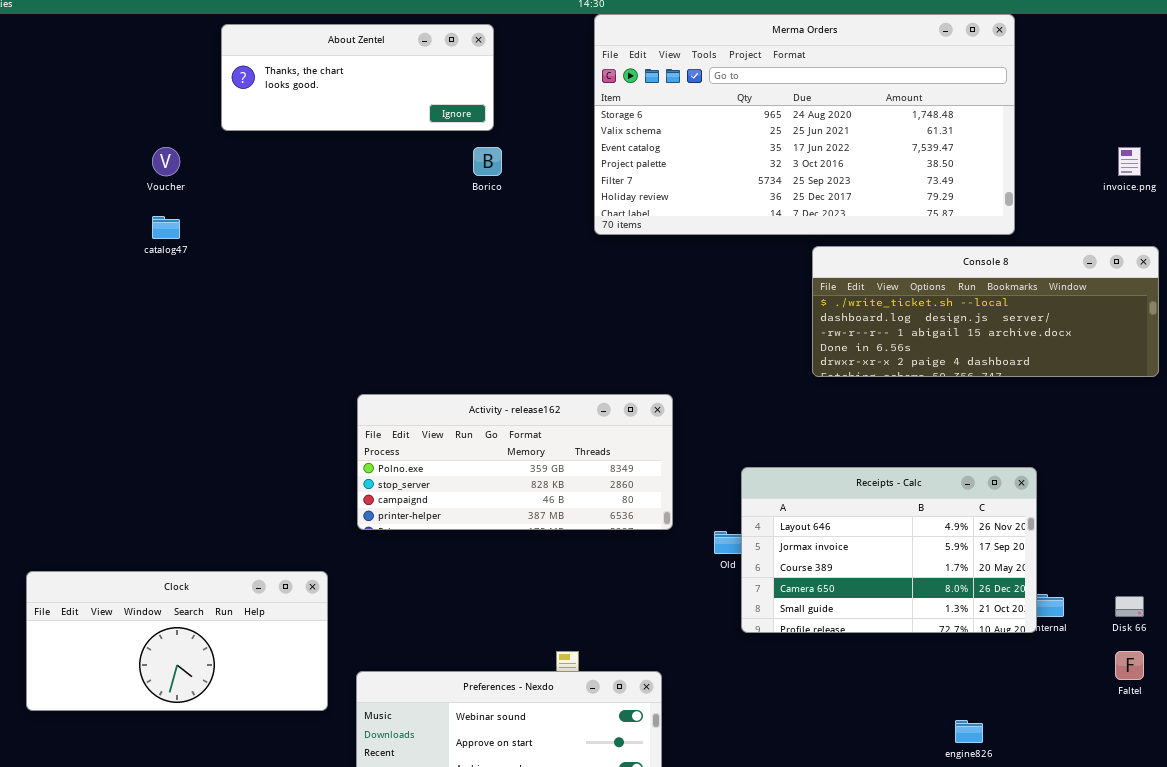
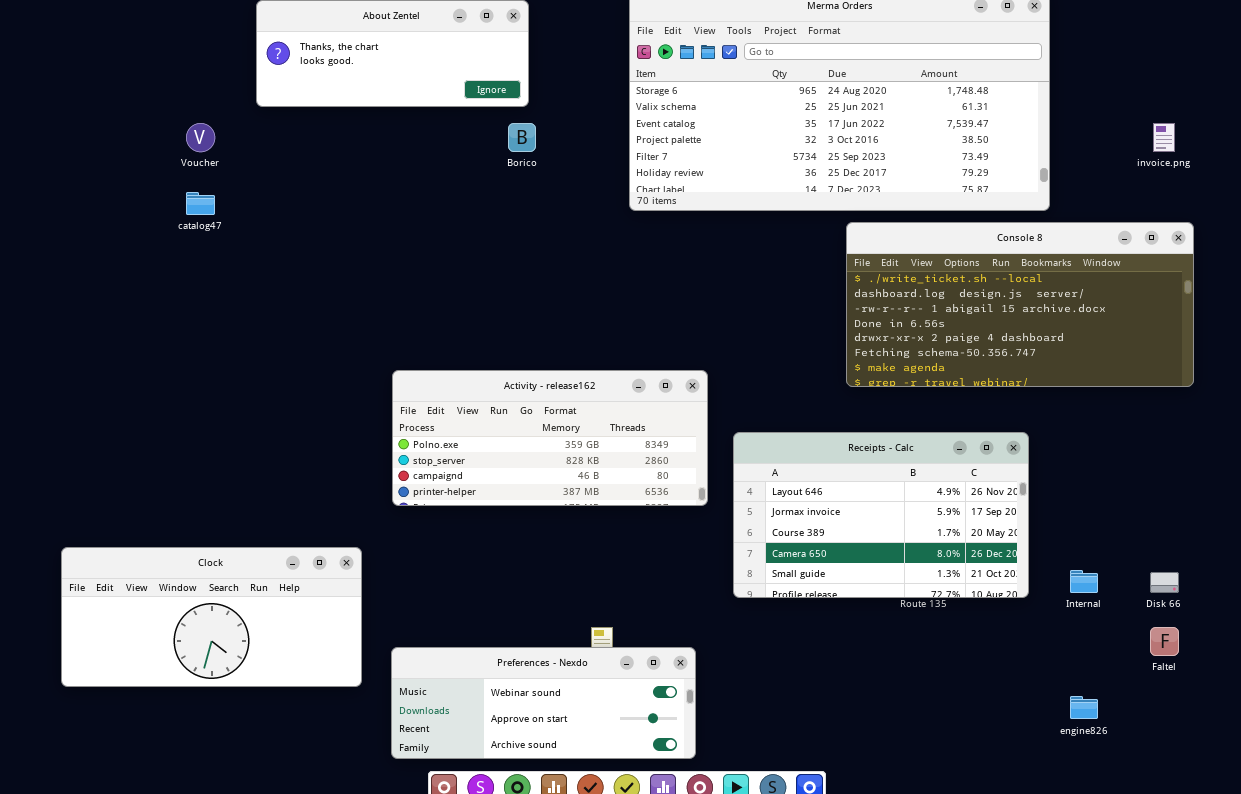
Console 8: [812,246,1159,377] -> [846,222,1194,387], resized
Receipts - Calc: [741,467,1037,633] -> [733,432,1029,598], moved
engine826: [955,720,983,743] -> [1070,696,1098,719], moved

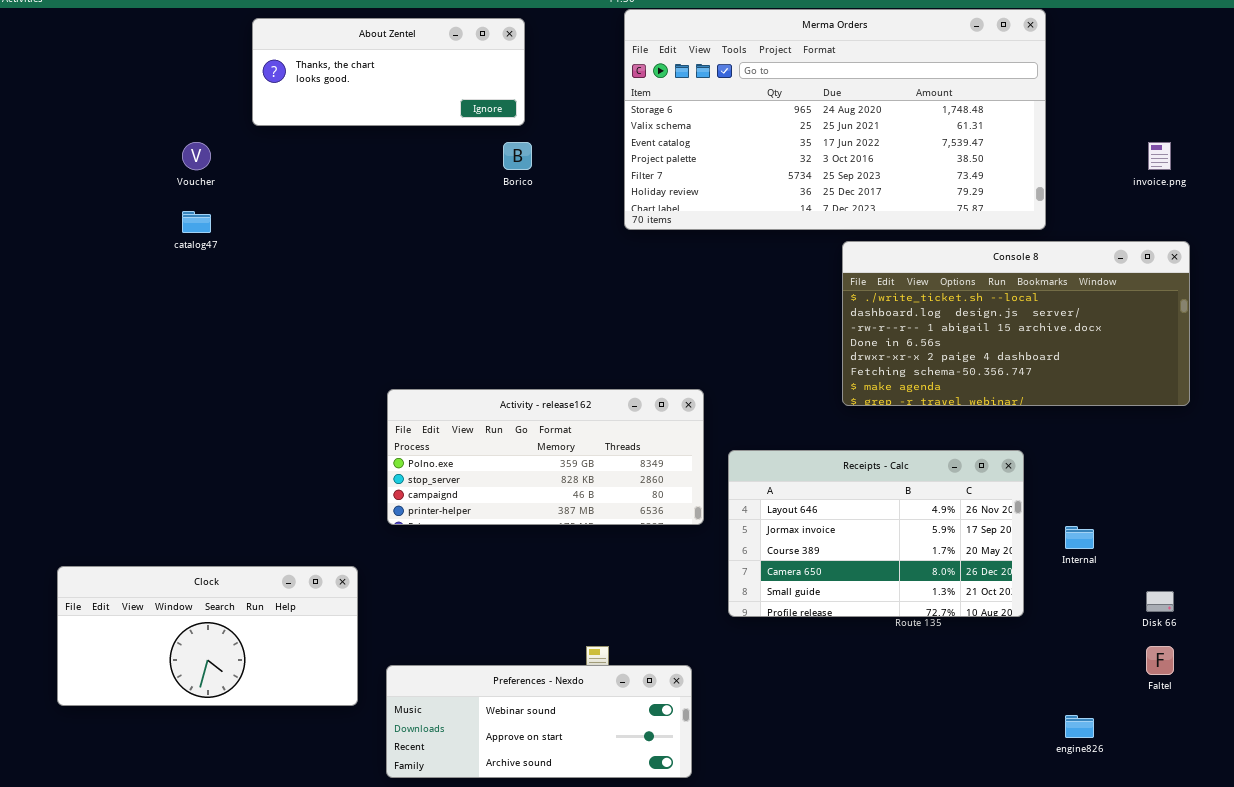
Internal: [1070,570,1098,593] -> [1065,526,1094,549], moved

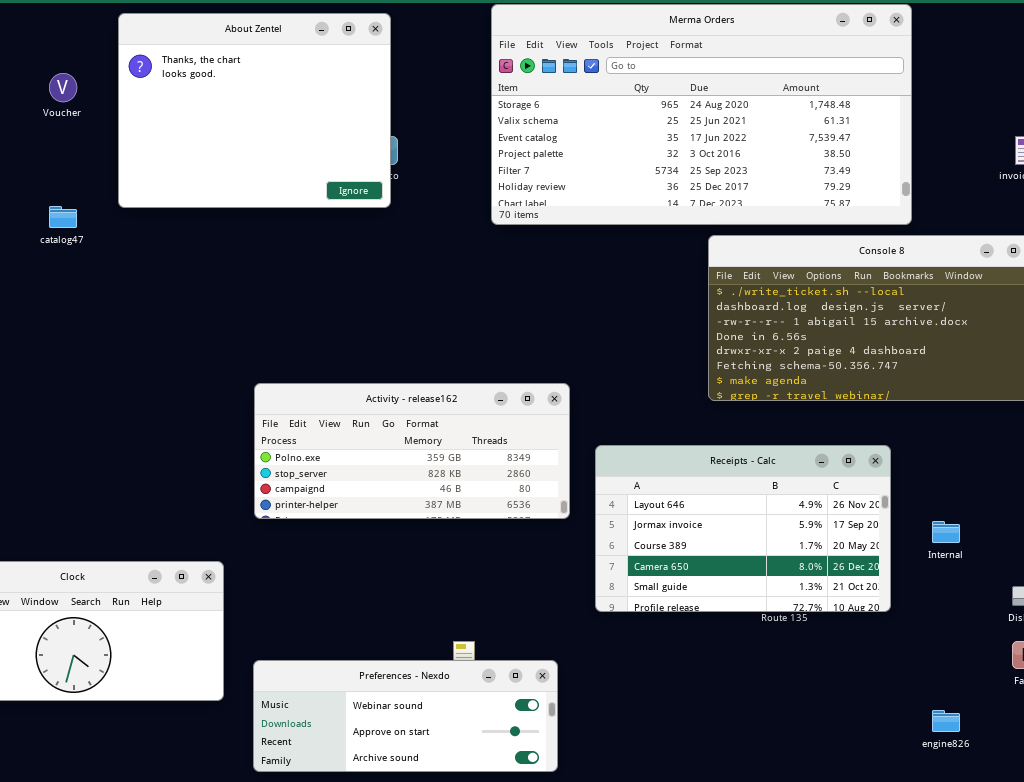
About Zentel: [252,18,525,126] -> [118,13,391,208], resized
Voucher: [182,142,211,170] -> [49,73,77,102], moved

